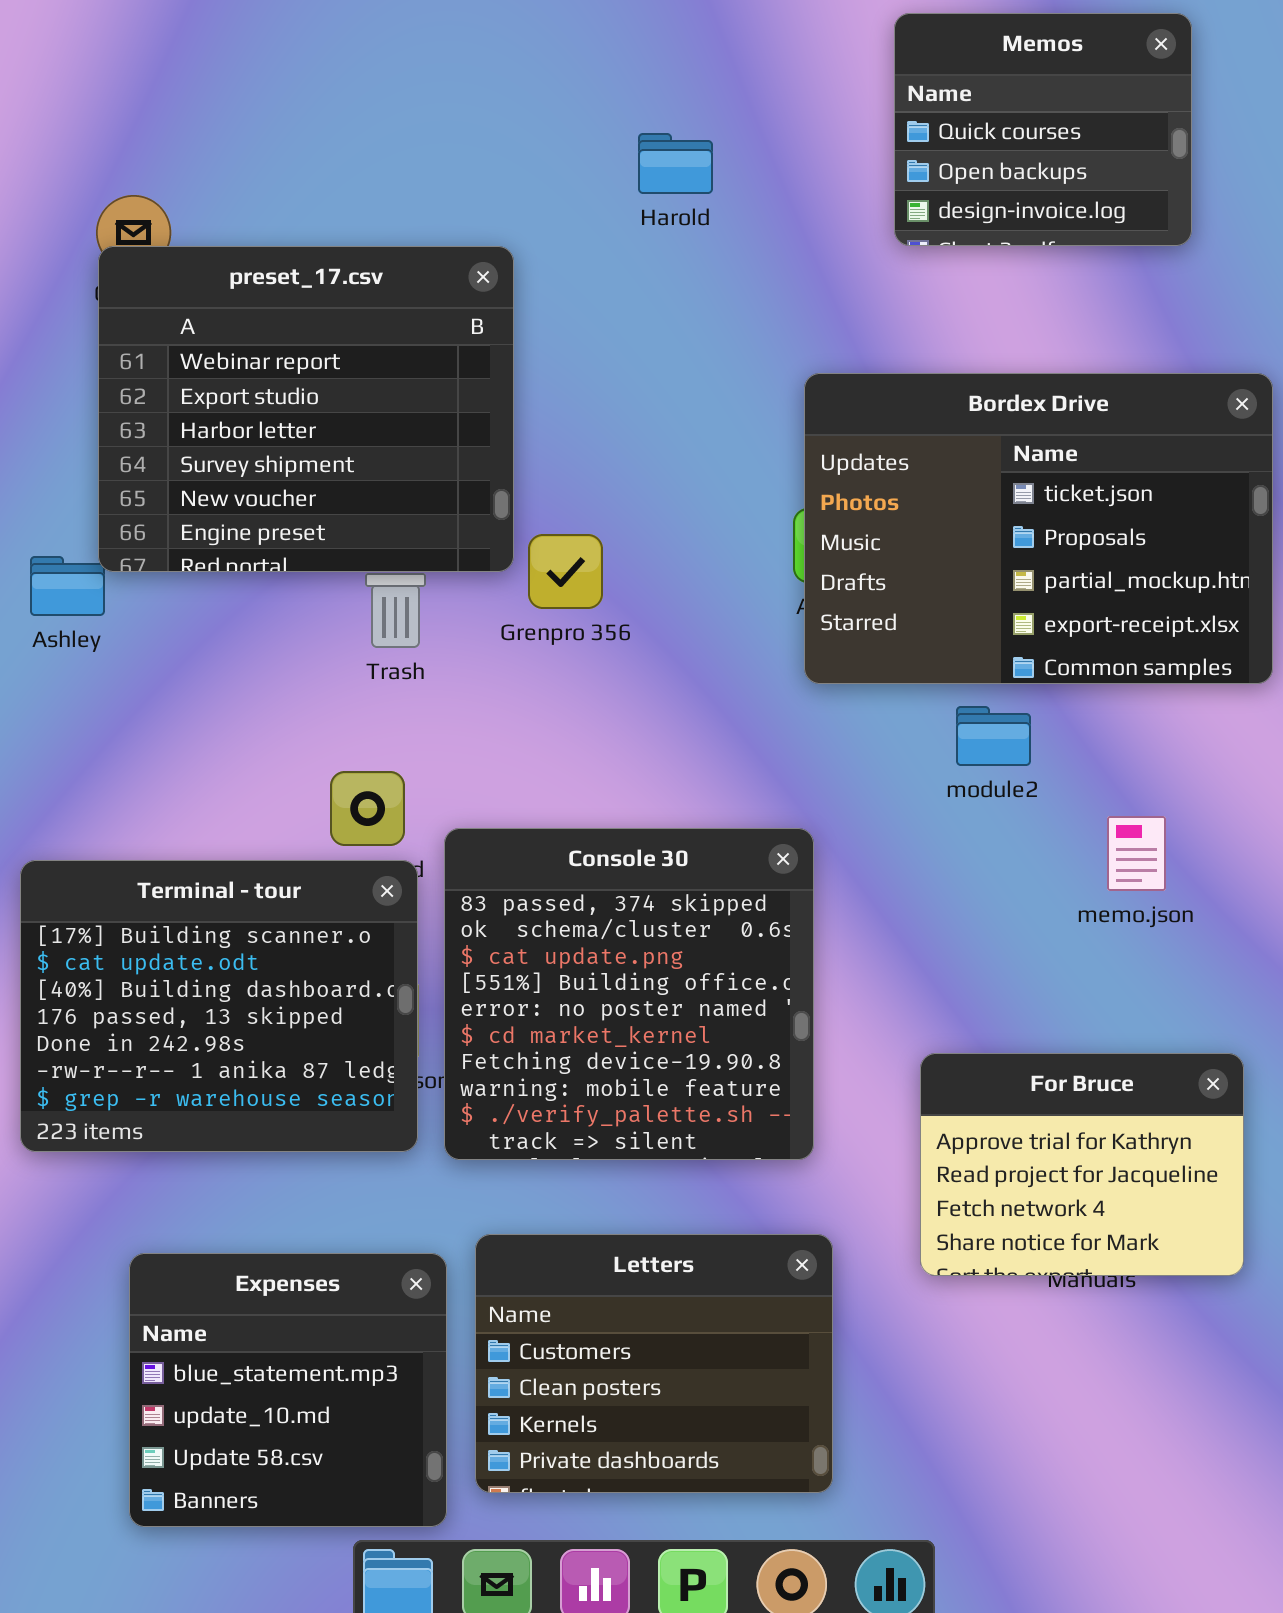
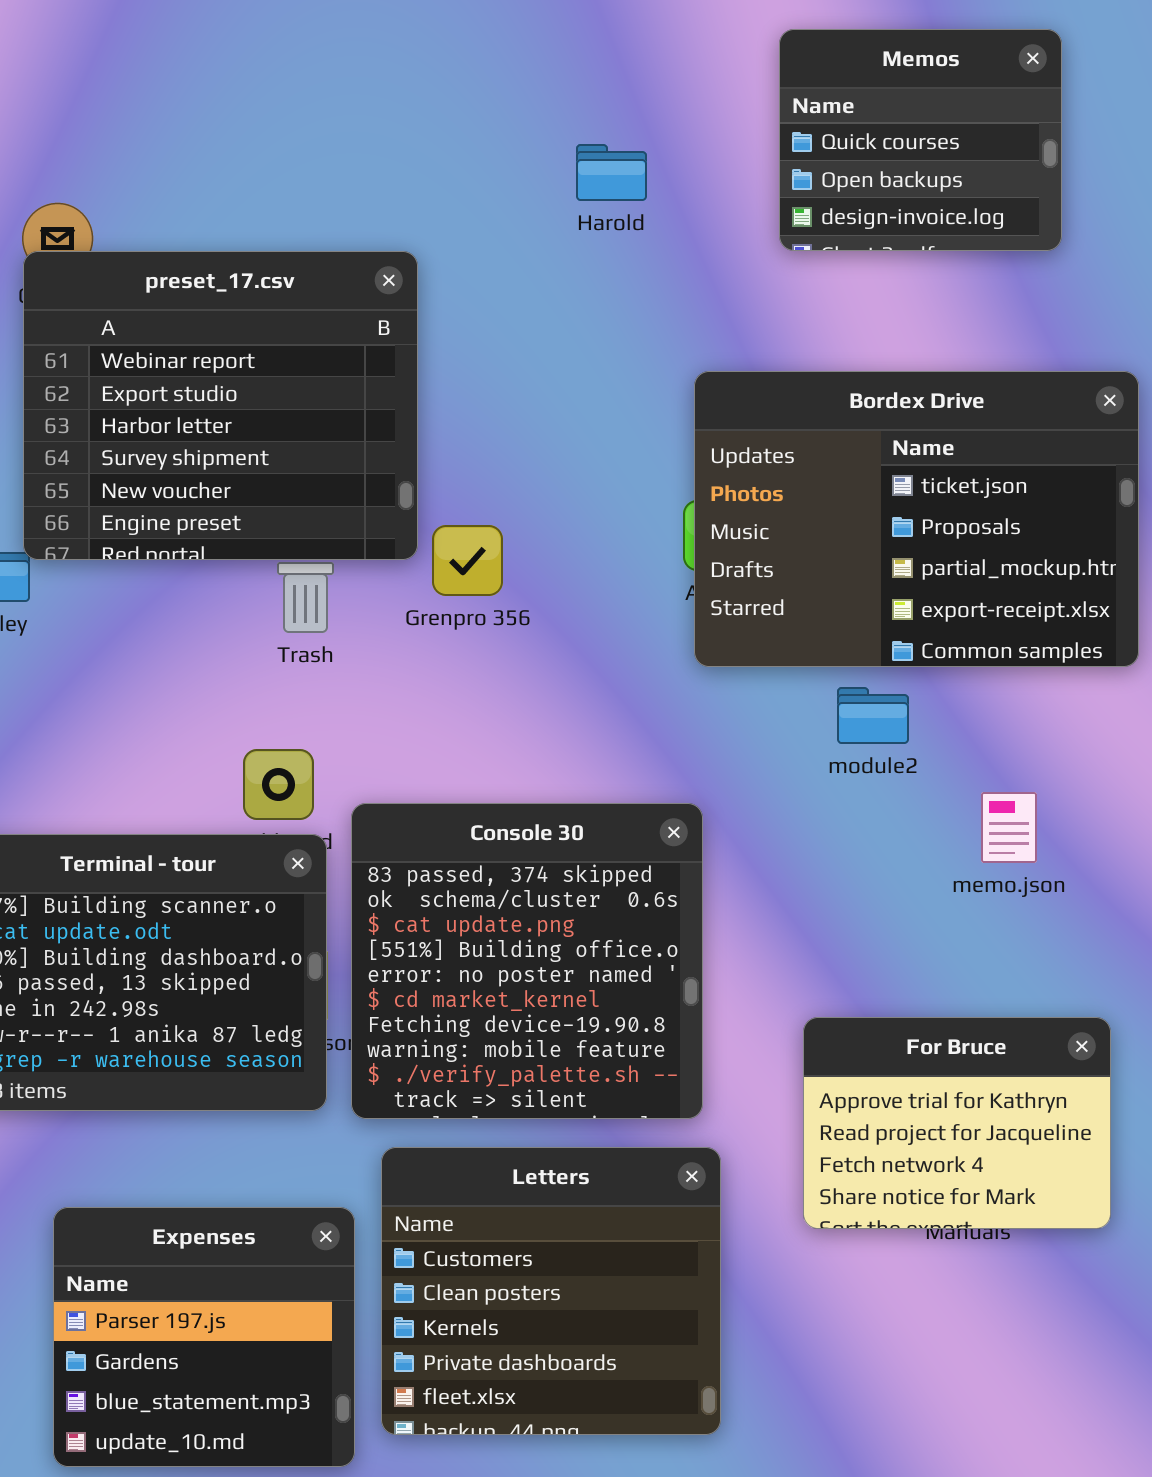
Harold: [638,133,713,194] -> [576,144,647,201], moved
Letters: [475,1234,833,1493] -> [381,1147,721,1435], resized
Expenses: [129,1253,447,1527] -> [53,1207,355,1467], scrolled up 2 rows

